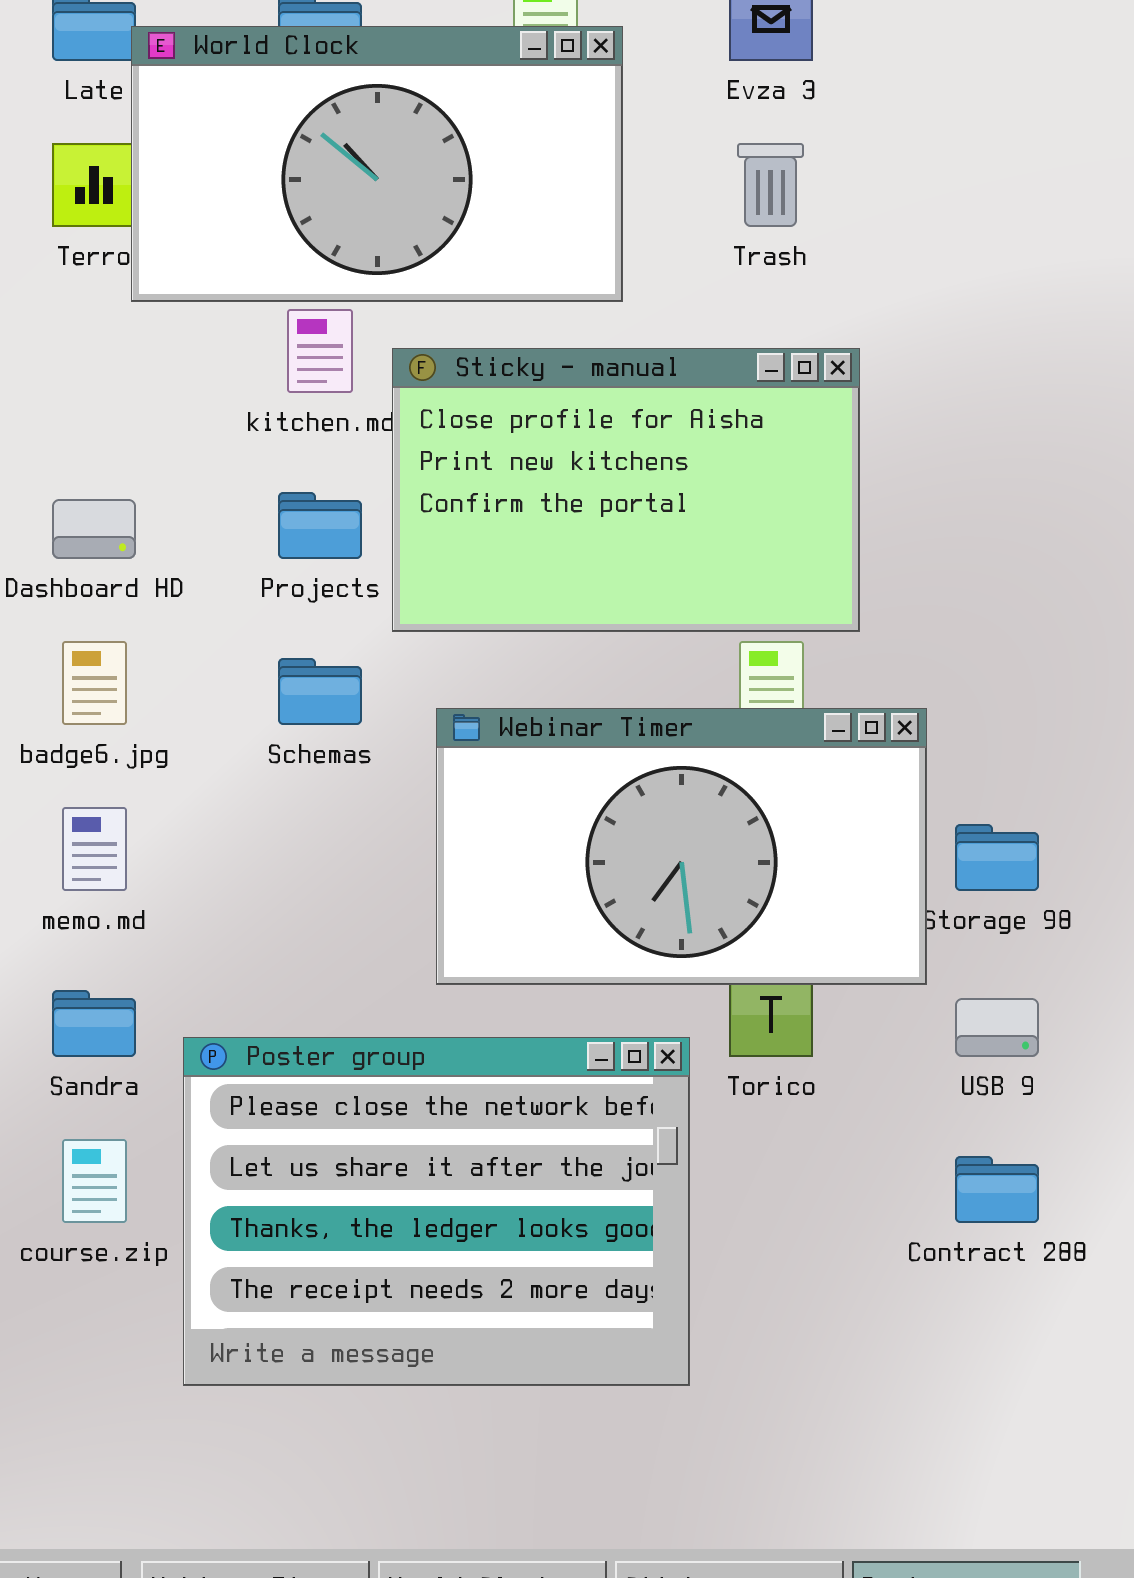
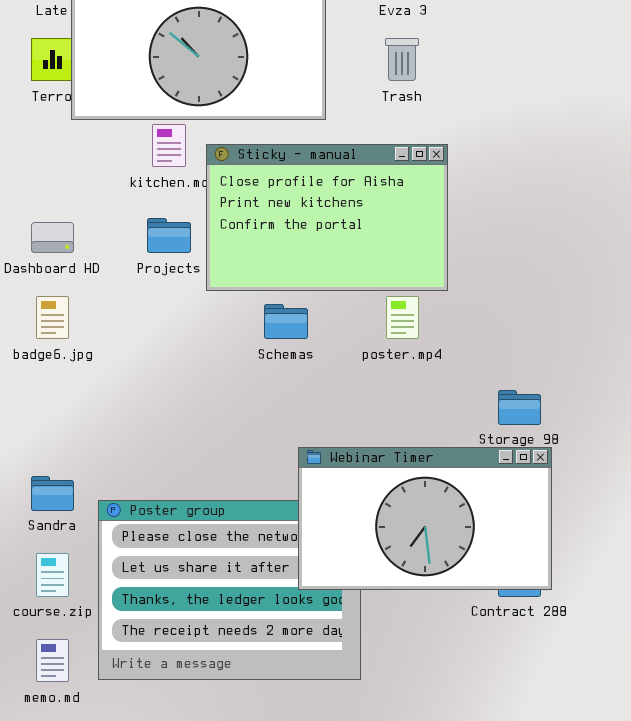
Schemas: [278,658,362,725] -> [264,304,308,339], moved
Webinar Timer: [436,708,927,985] -> [298,447,552,590], moved
memo.md: [62,807,127,891] -> [36,639,69,682], moved

